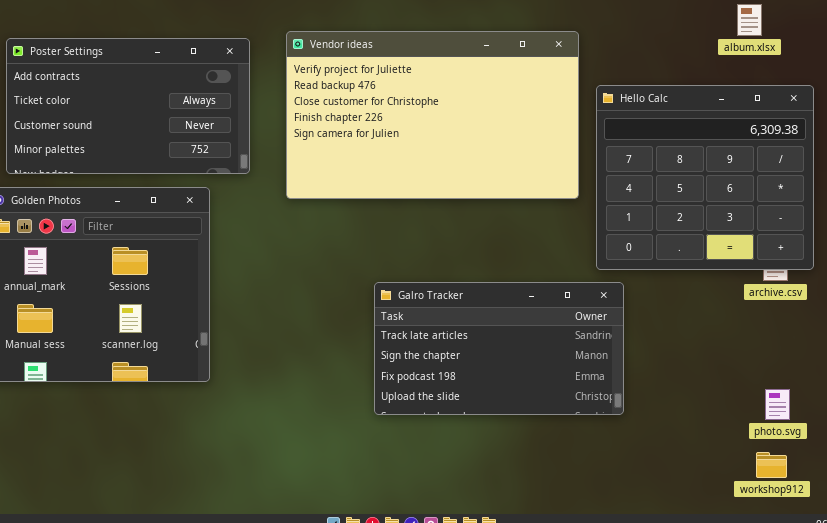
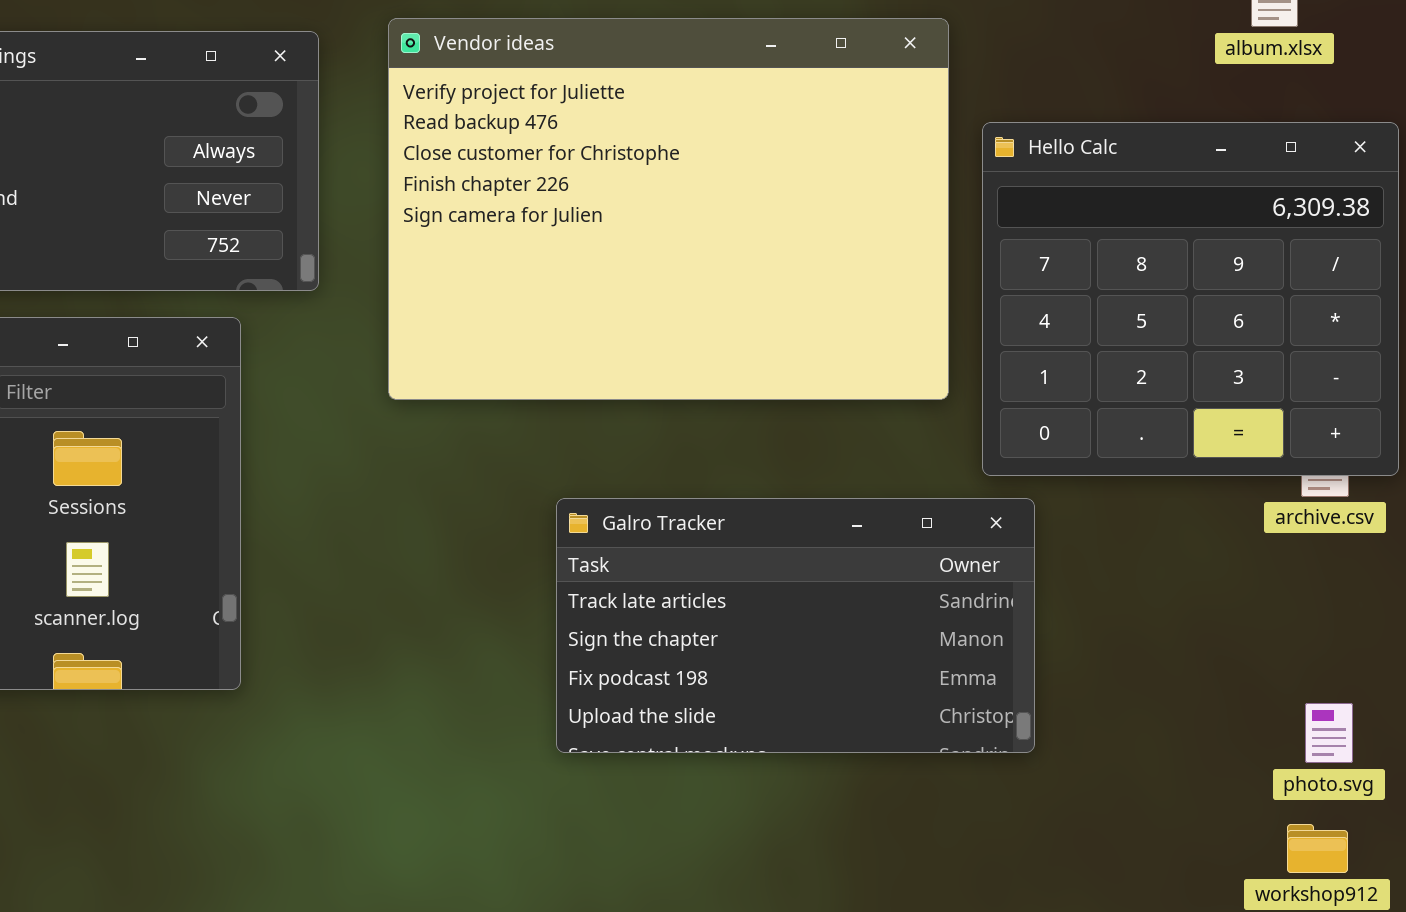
Vendor ideas: [286,31,579,199] -> [388,18,949,400], resized

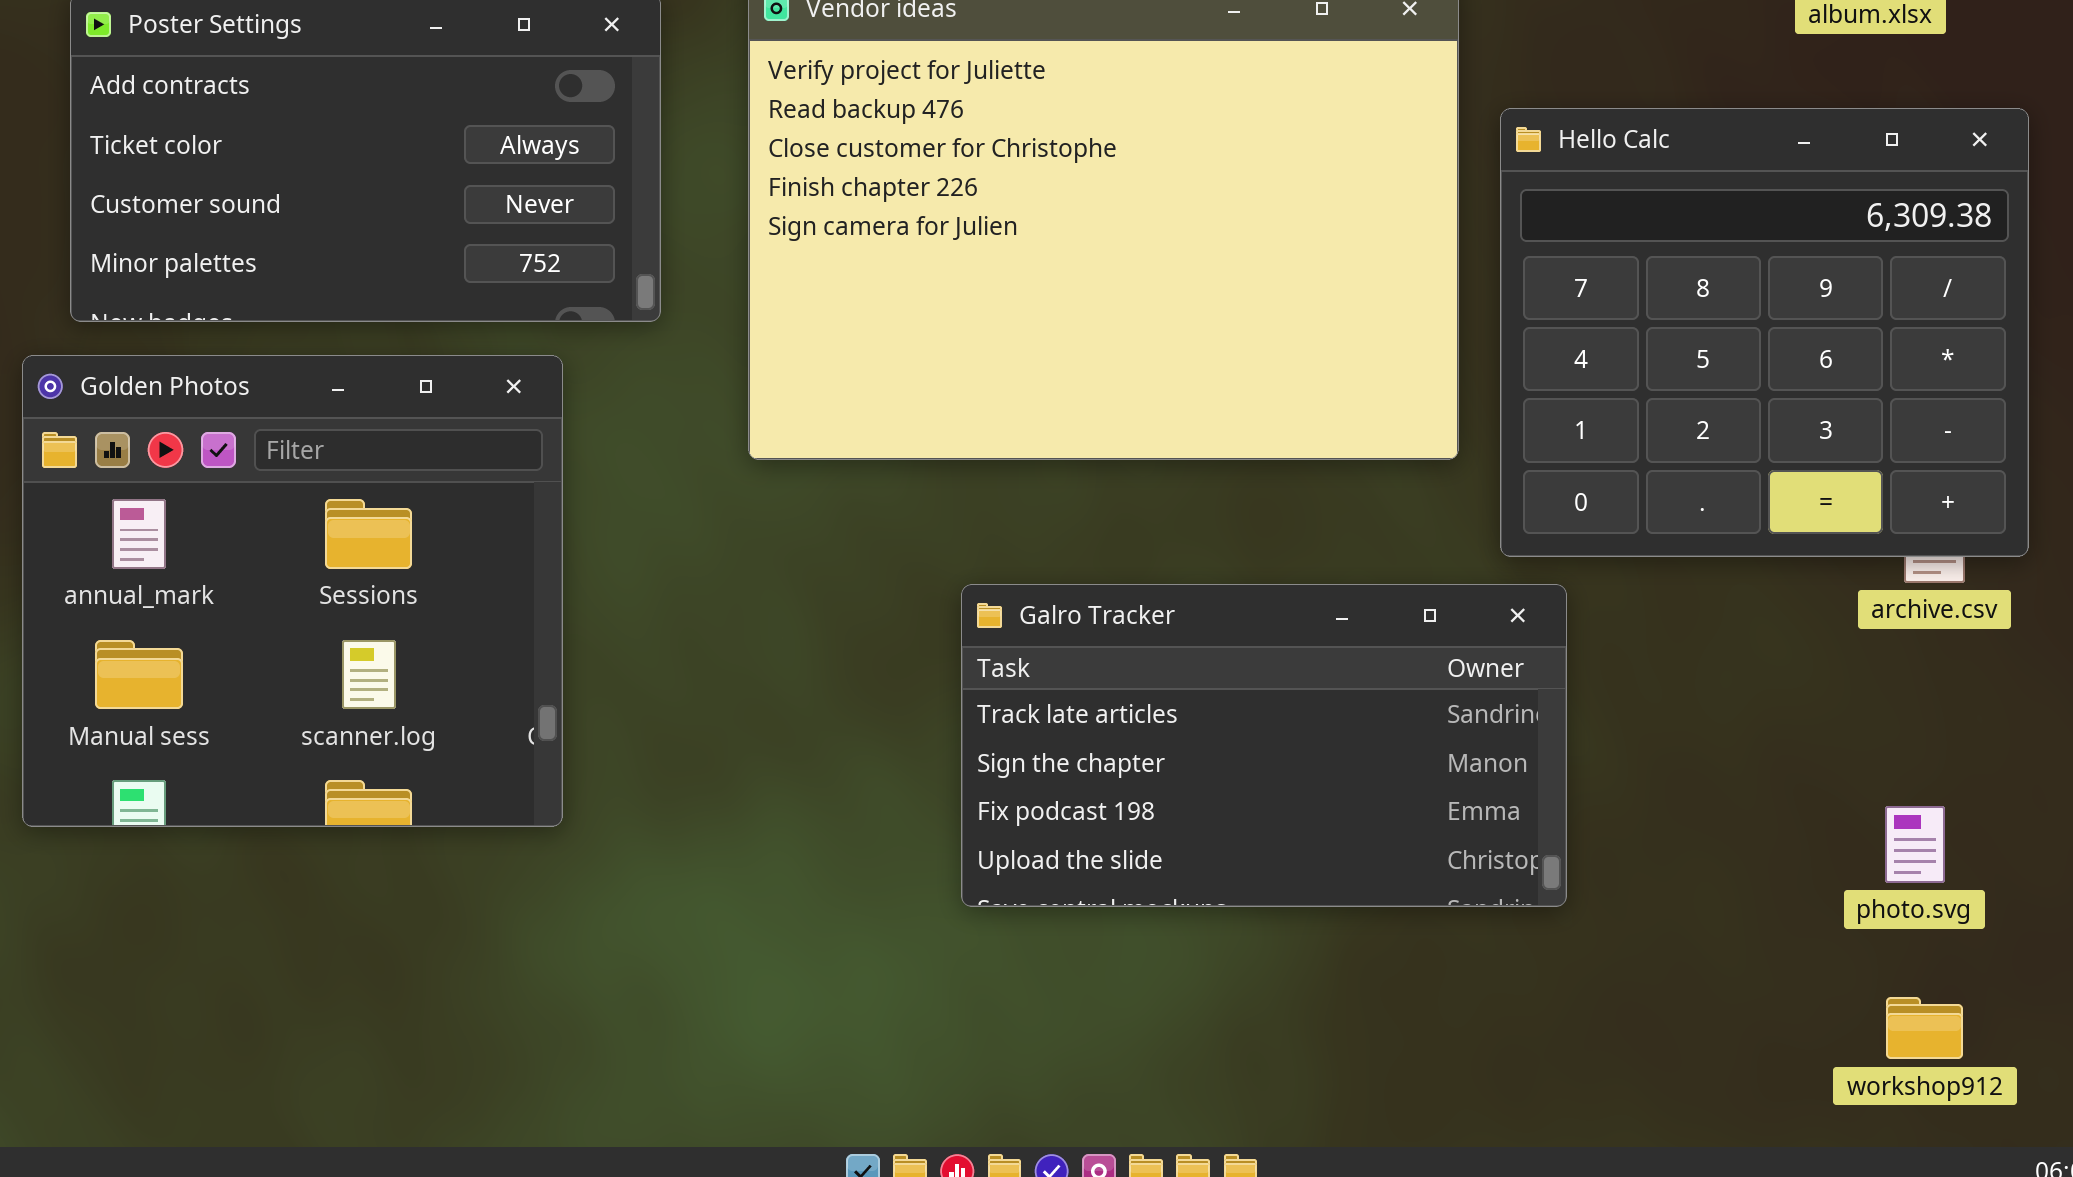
photo.svg: [1305,703,1353,763] -> [1885,806,1945,883], moved

